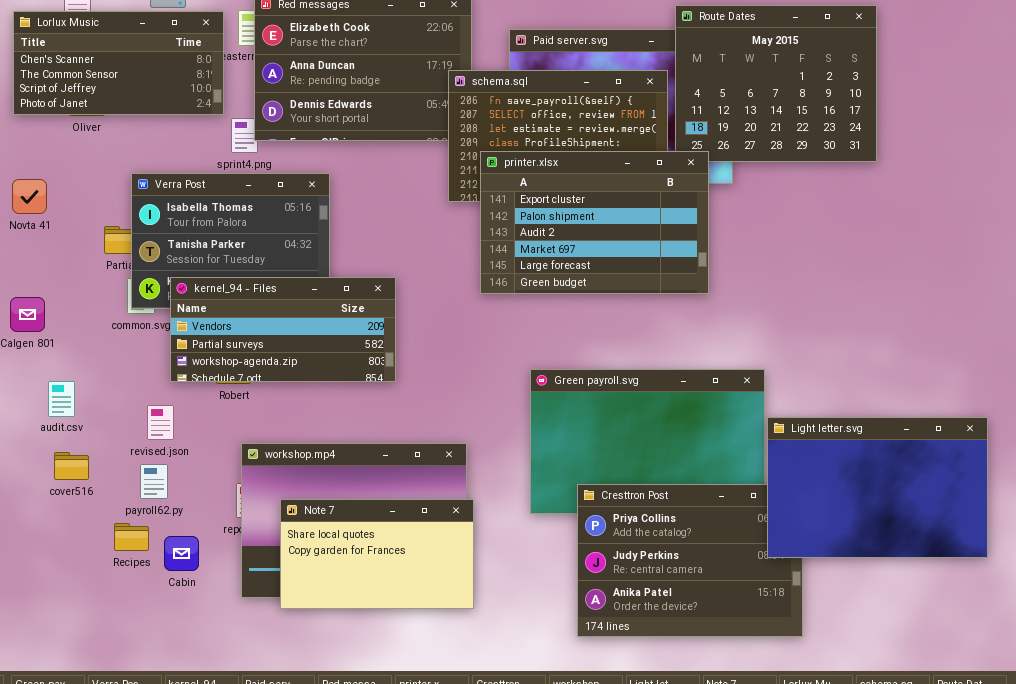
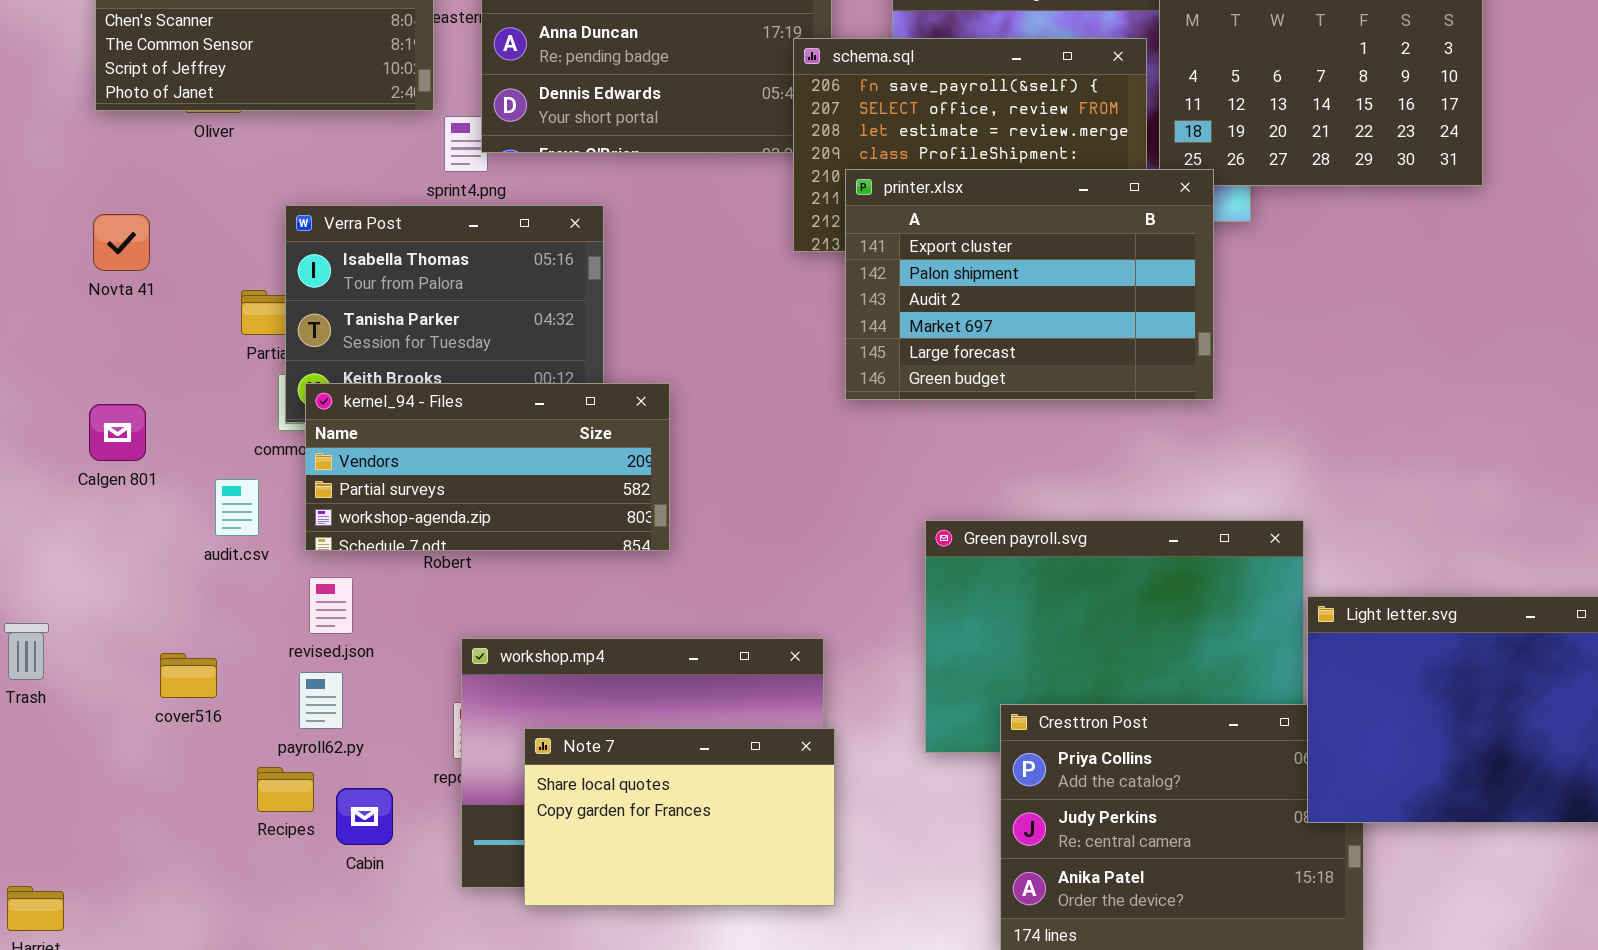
kernel_94 - Files: [170,277,396,382] -> [305,383,670,551], moved
audit.csv: [48,381,75,417] -> [215,479,259,536], moved

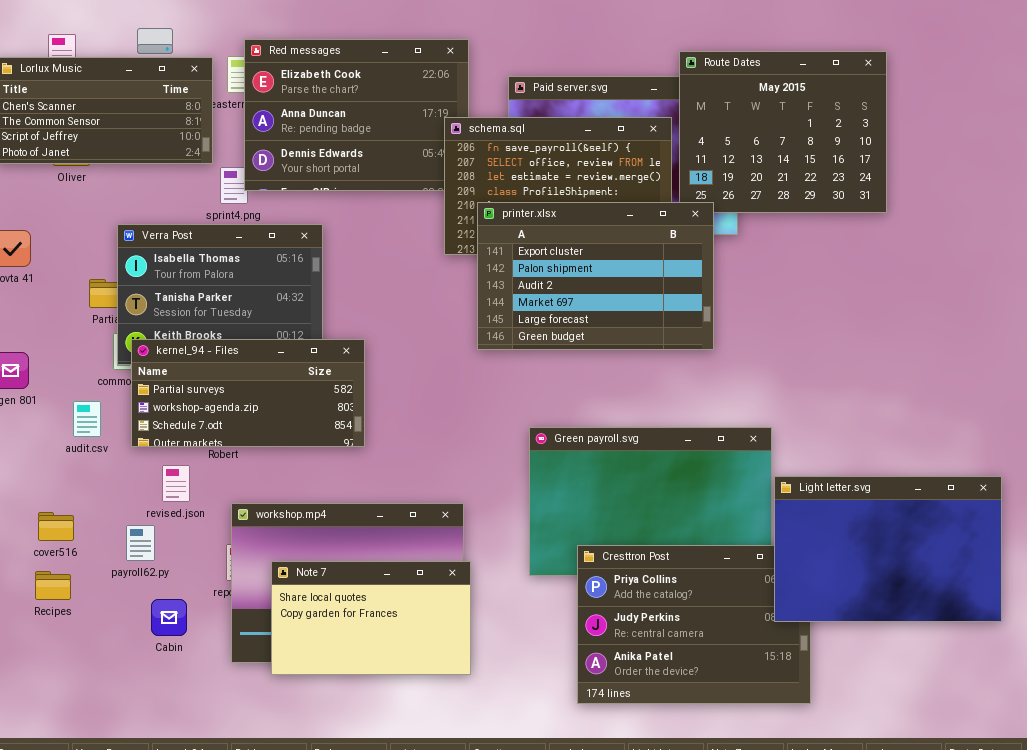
kernel_94 - Files: [305,383,670,551] -> [131,339,365,447], scrolled down 1 row
revised.json: [309,577,353,634] -> [162,465,190,502], moved
Recipes: [257,767,314,812] -> [35,571,71,600], moved

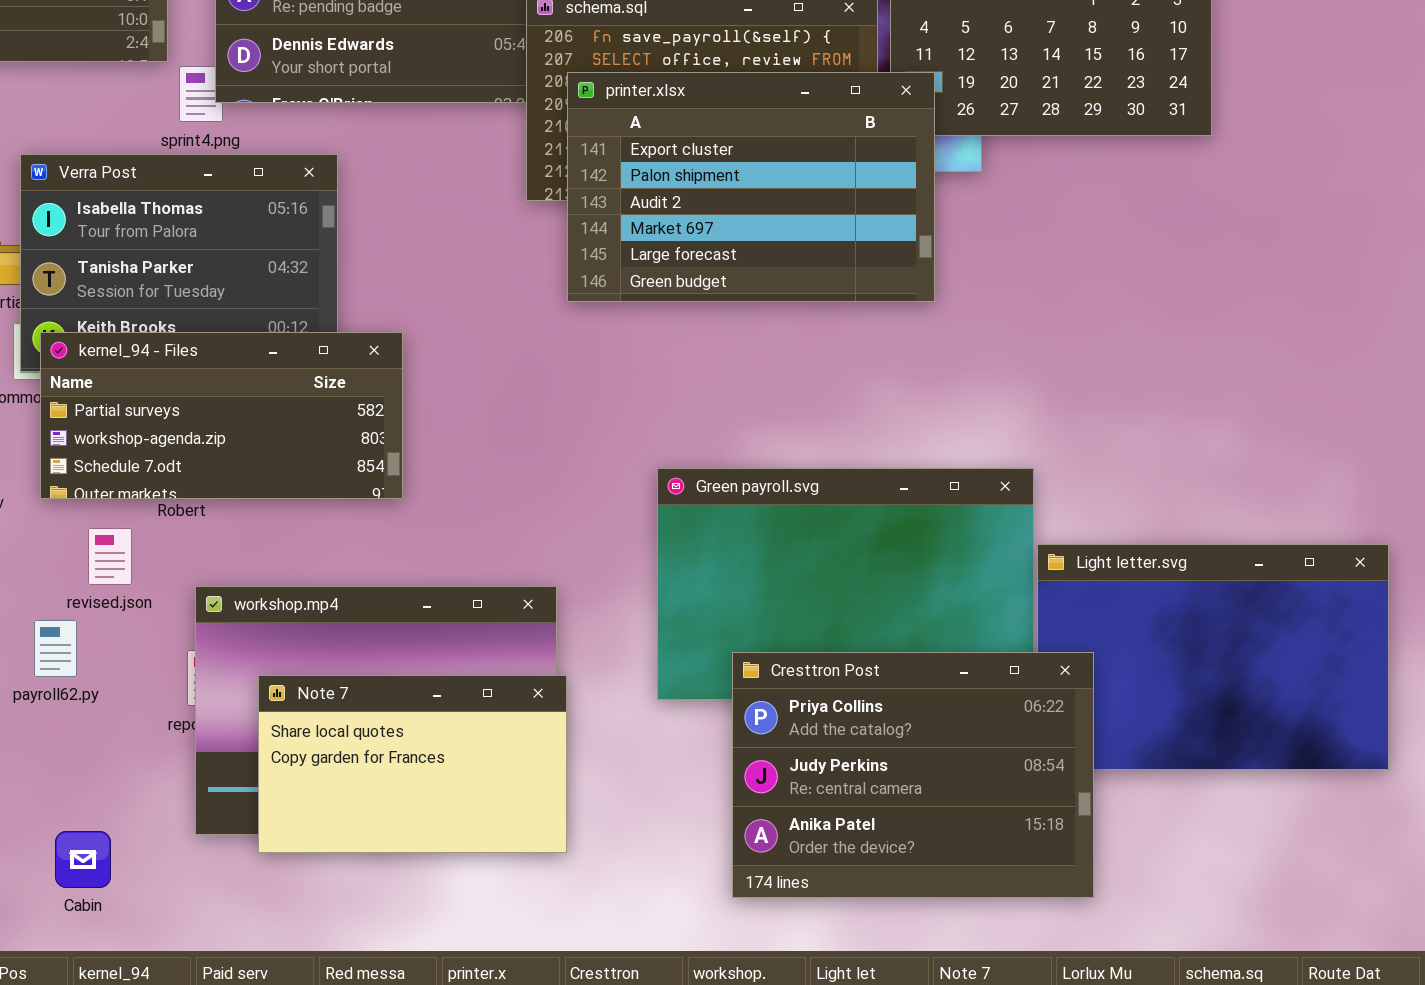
printer.xlsx: [477,202,714,350] -> [567,72,935,302], moved
Cresttron Post: [577,545,811,704] -> [732,652,1094,898], raised
Cabin: [151,599,187,636] -> [55,831,111,888], moved

